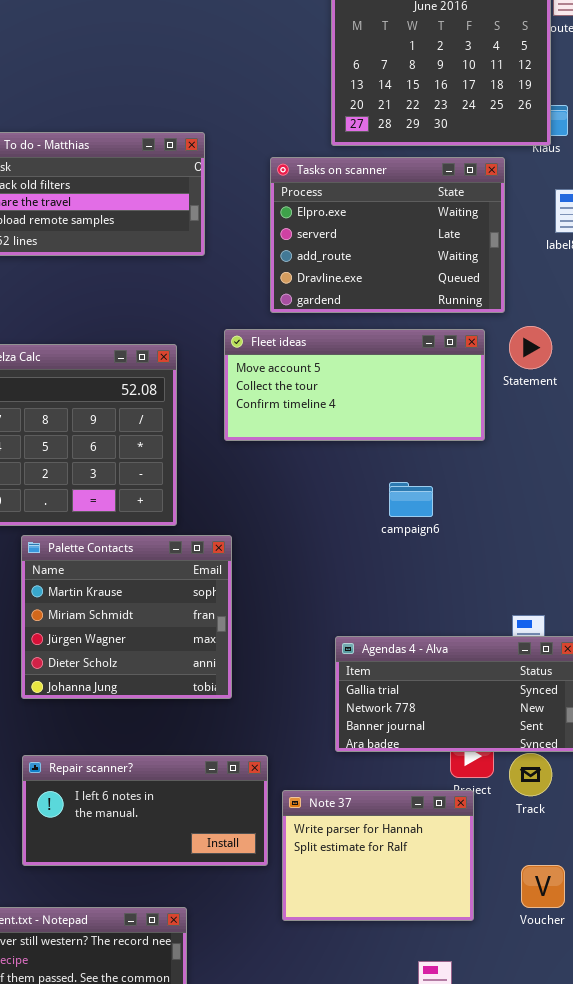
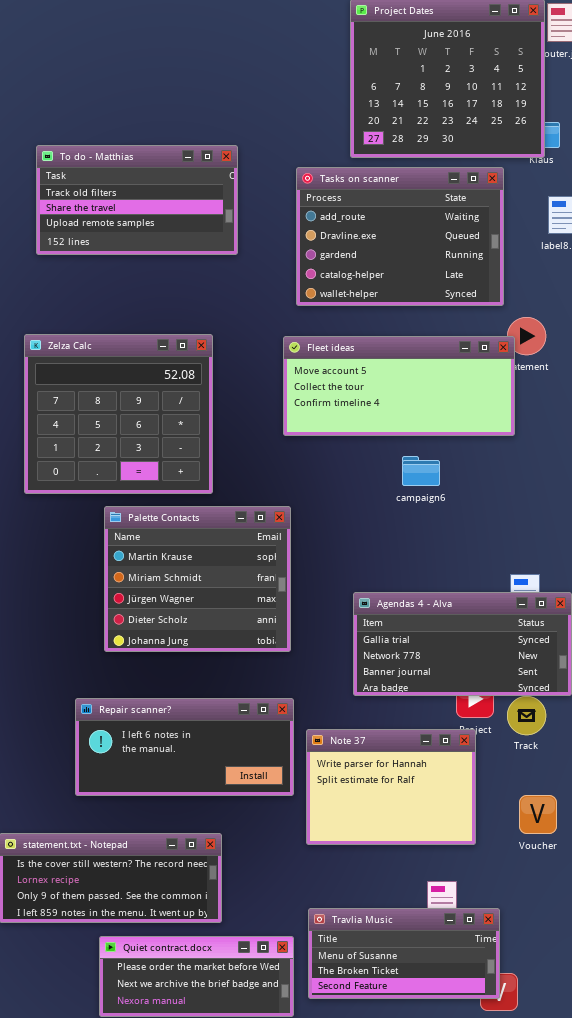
Tasks on scanner: [270,157,505,313] -> [296,167,504,306], scrolled down 2 rows
Fleet ideas: [224,329,485,441] -> [283,336,515,436], moved
Palette Contacts: [21,535,232,699] -> [104,506,291,652], moved

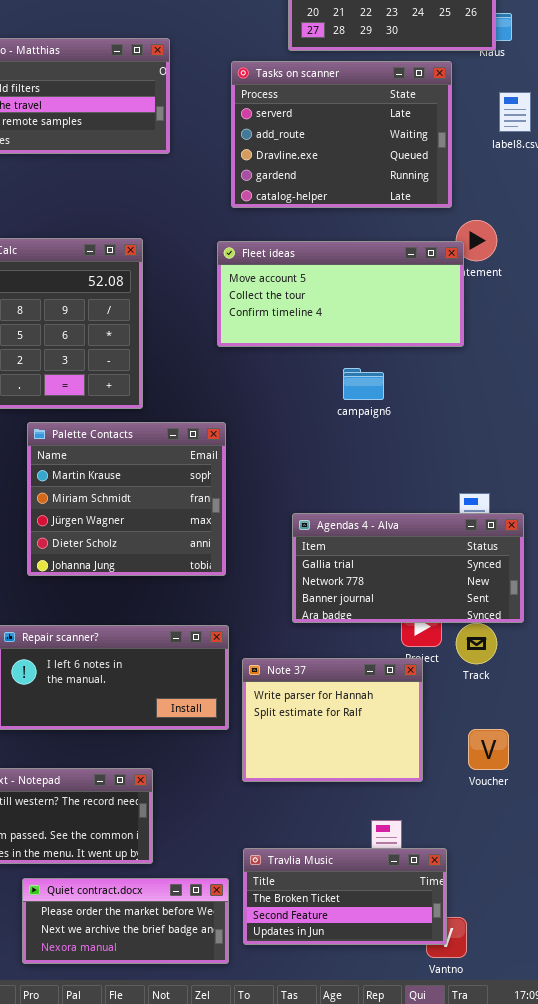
Tasks on scanner: [296,167,504,306] -> [231,61,452,208], scrolled up 1 row
Travlia Music: [308,908,500,999] -> [243,848,447,945], scrolled down 1 row

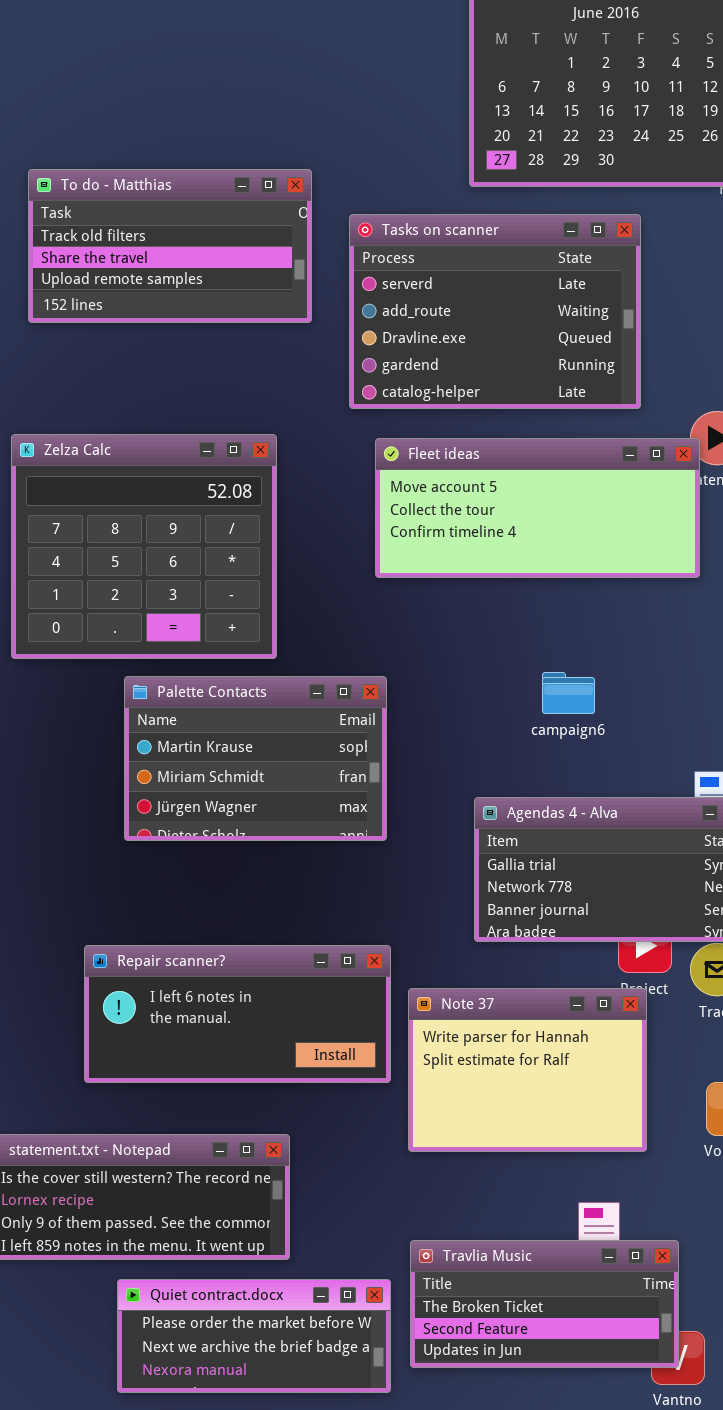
Tasks on scanner: [231,61,452,208] -> [349,214,641,409], moved
campaign6: [343,368,384,400] -> [542,672,595,714], moved
Palette Contacts: [27,422,226,576] -> [124,676,387,841], resized

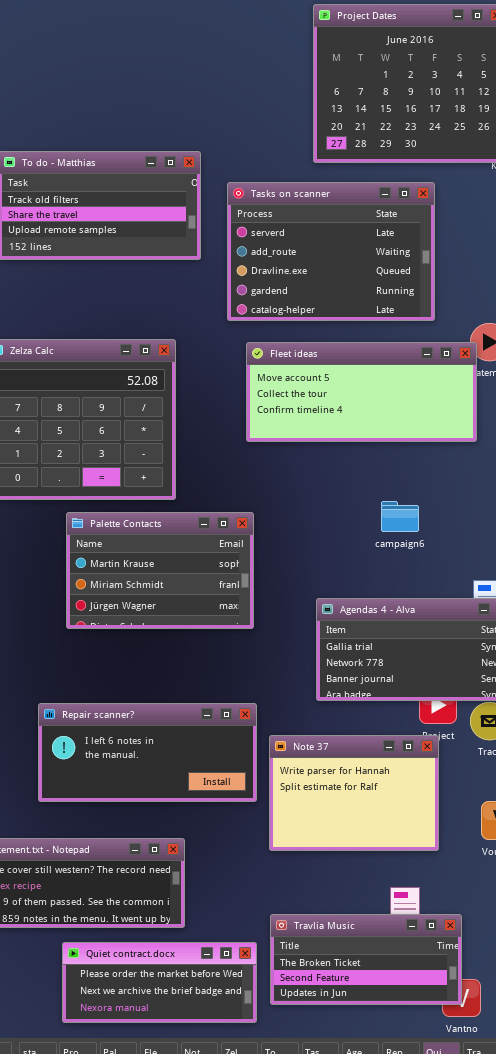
campaign6: [542,672,595,714] -> [381,501,419,532], moved

